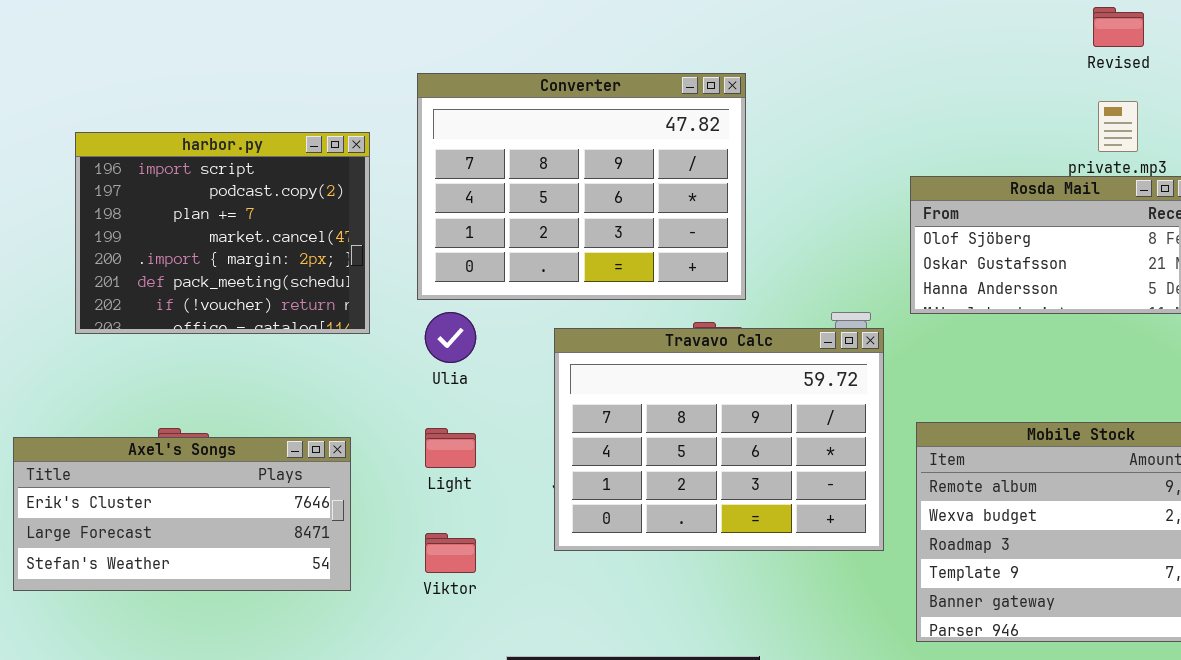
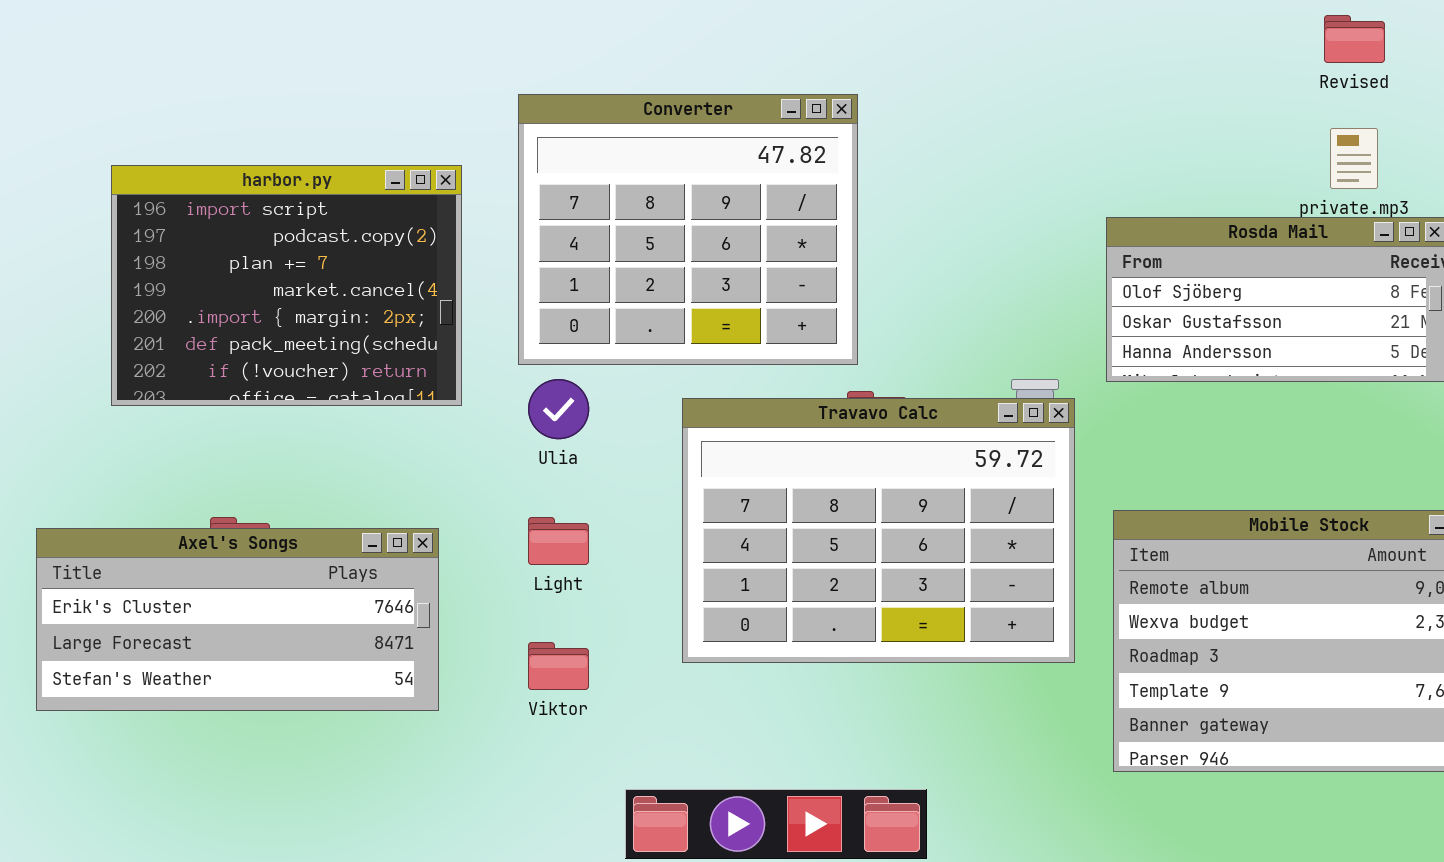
Converter: [417,73,746,300] -> [518,94,858,365], resized

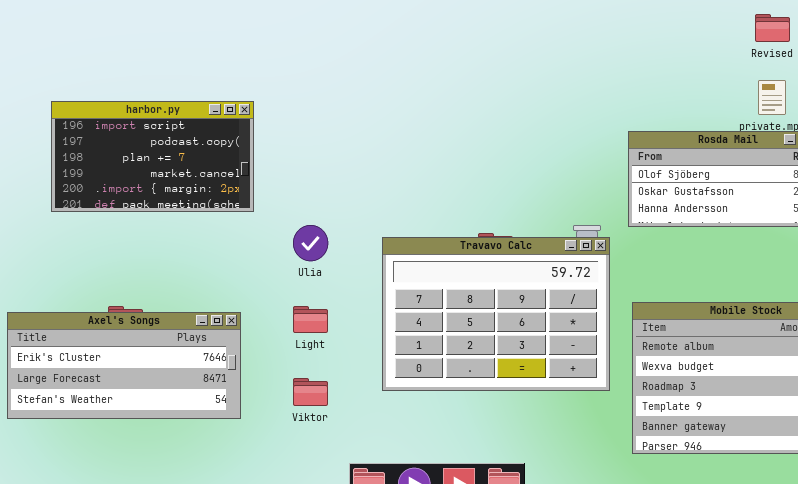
Converter: [518,94,858,365] -> none, closed
harbor.py: [111,165,462,406] -> [51,101,254,212], resized

